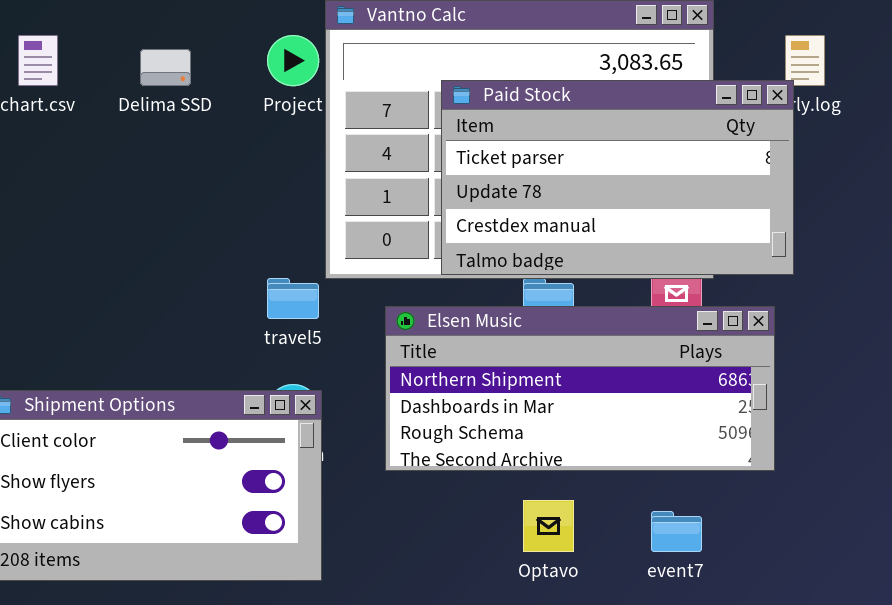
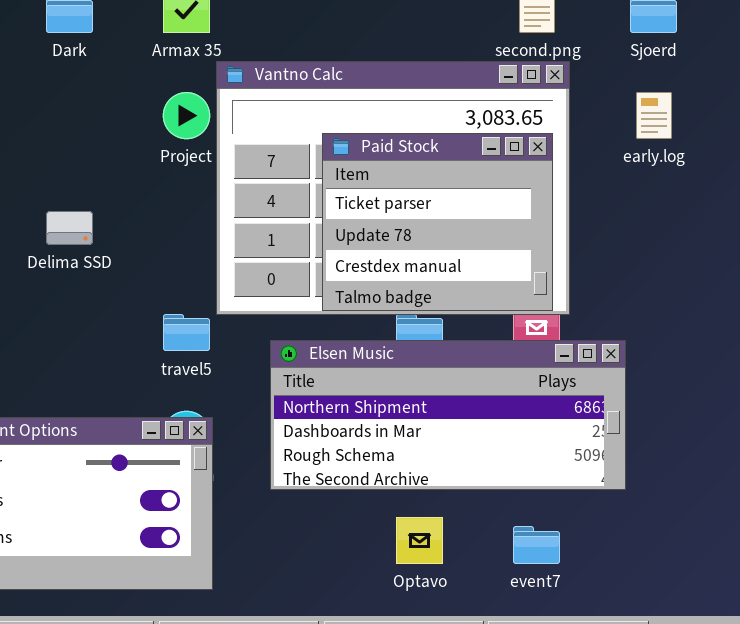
Delima SSD: [140,49,191,86] -> [46,211,93,245], moved
Paid Stock: [441,80,794,275] -> [322,133,553,311], resized

